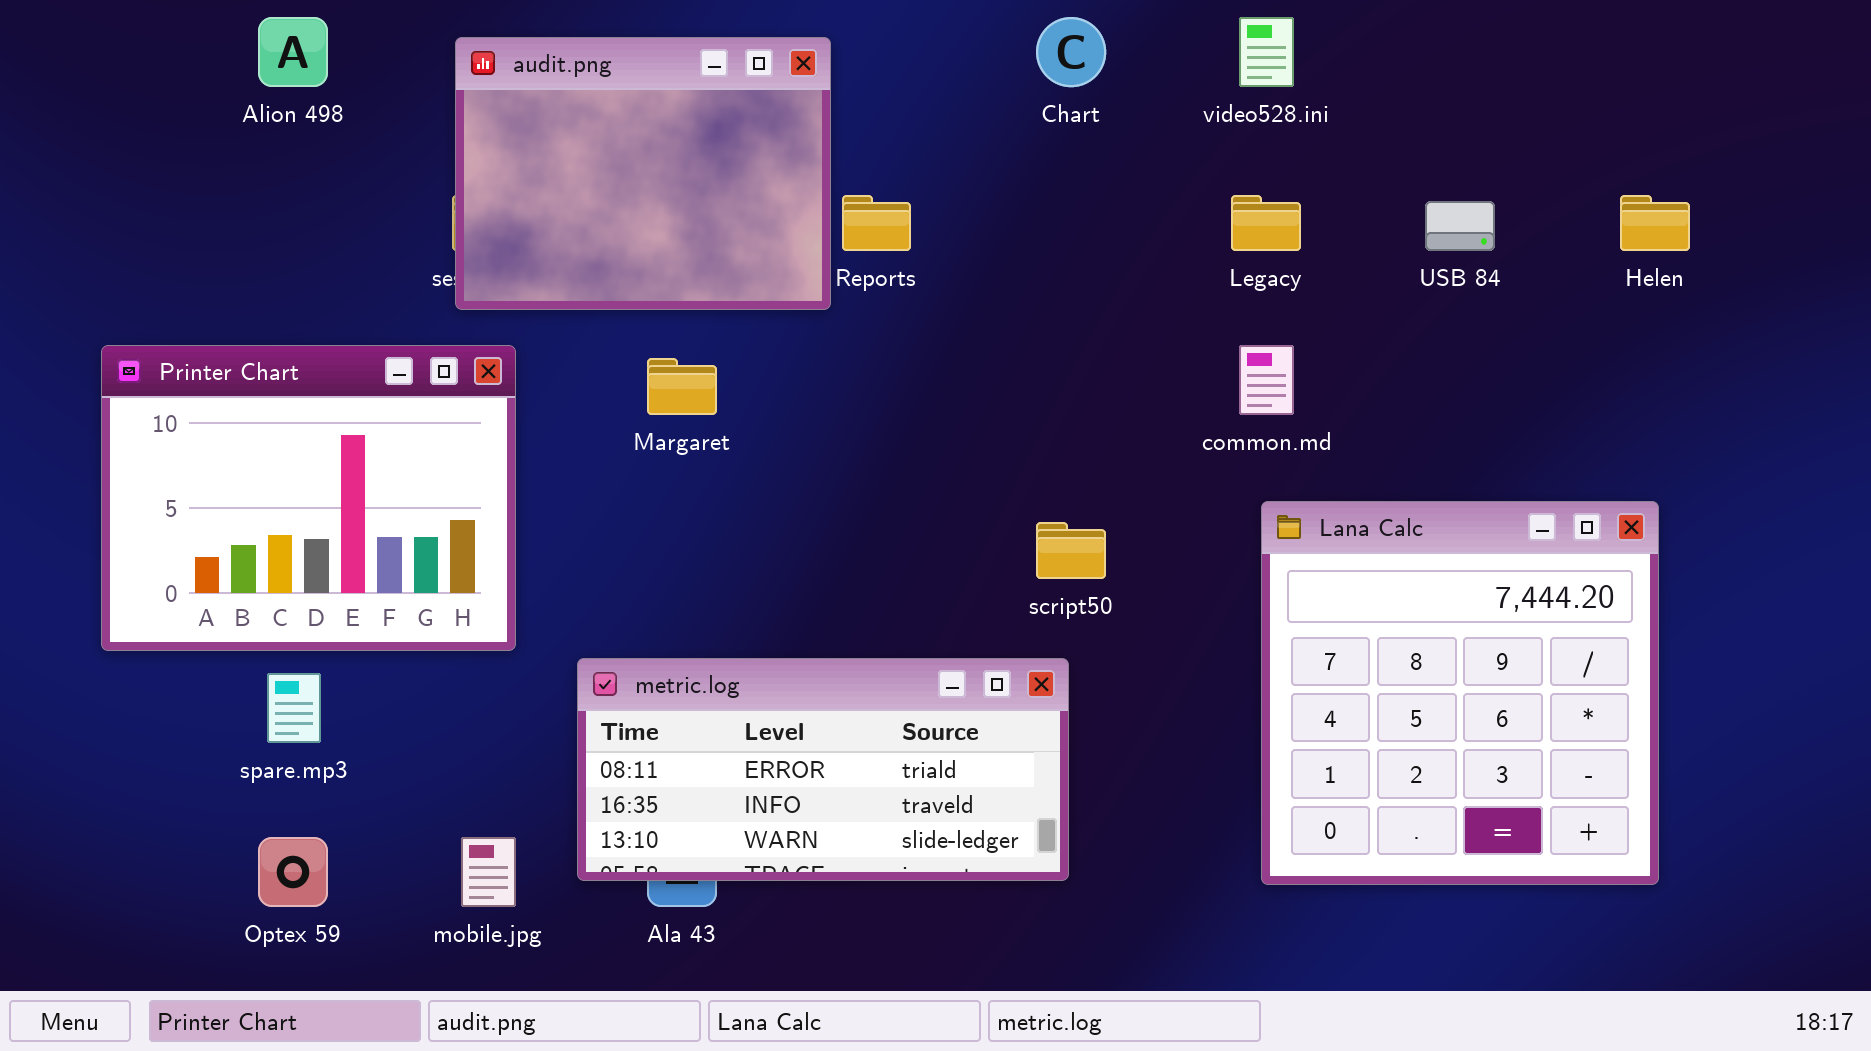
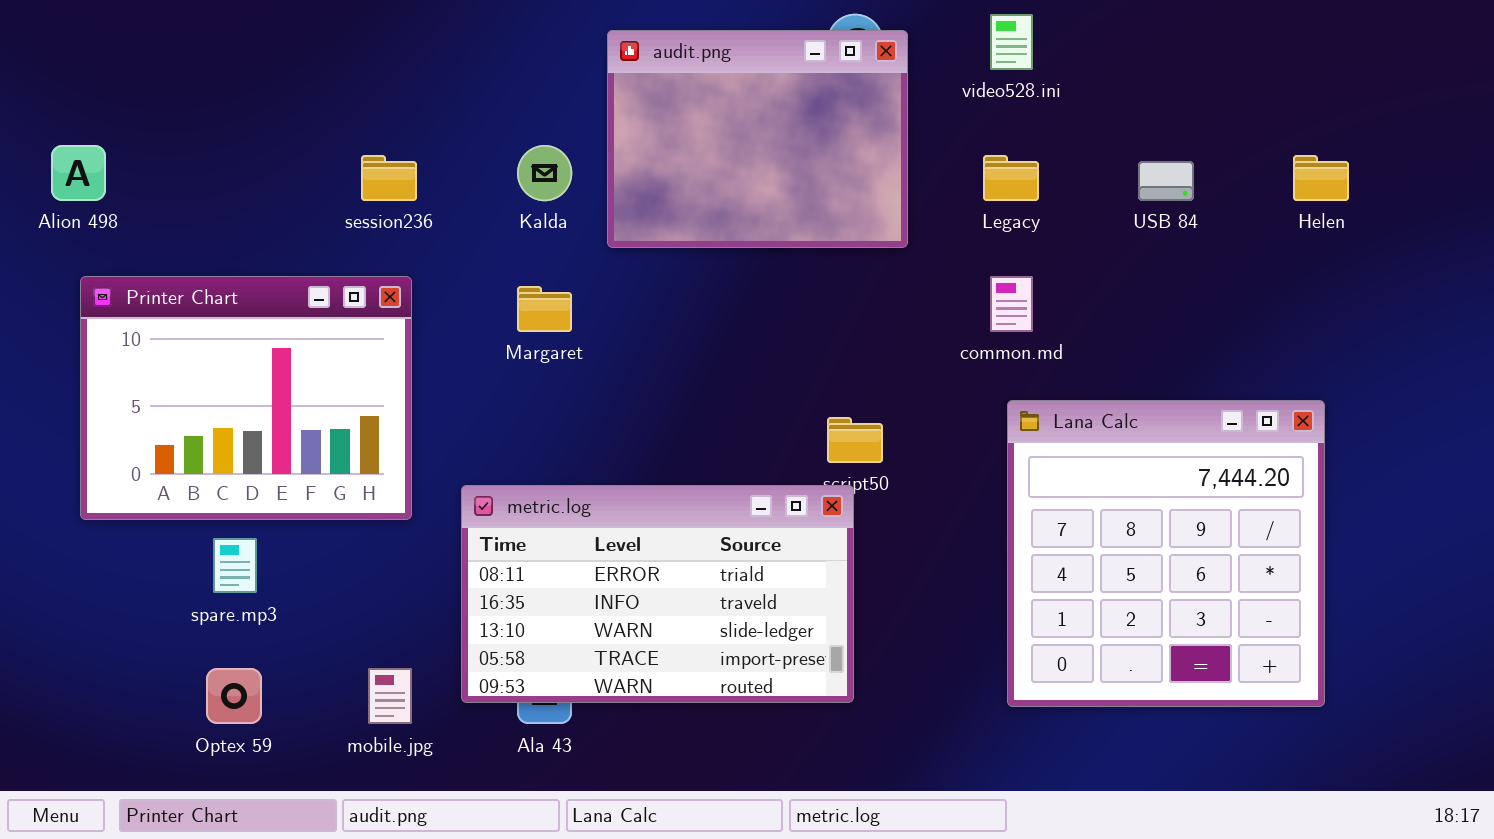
Alion 498: [258,17,328,87] -> [51,145,106,201], moved
audit.png: [455,37,831,310] -> [607,30,908,248], moved
metric.log: [577,658,1069,881] -> [461,485,854,703], resized

